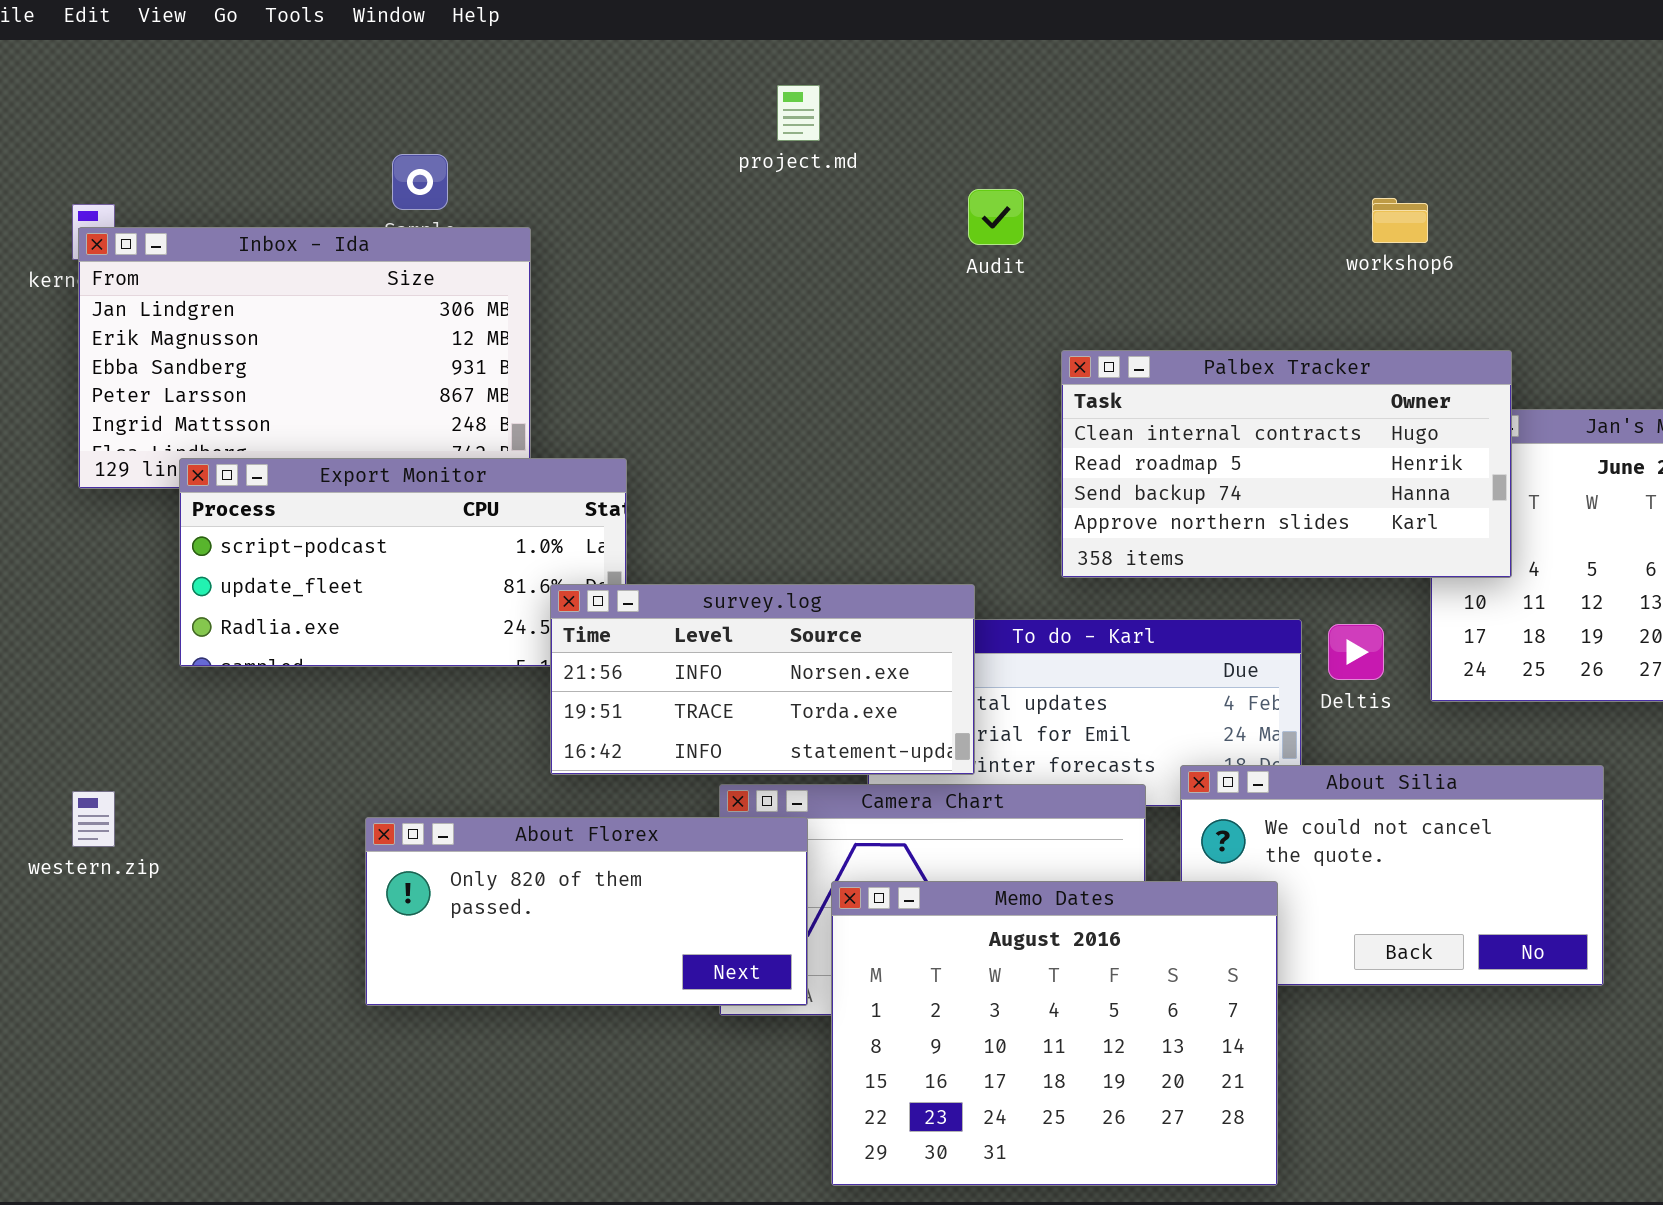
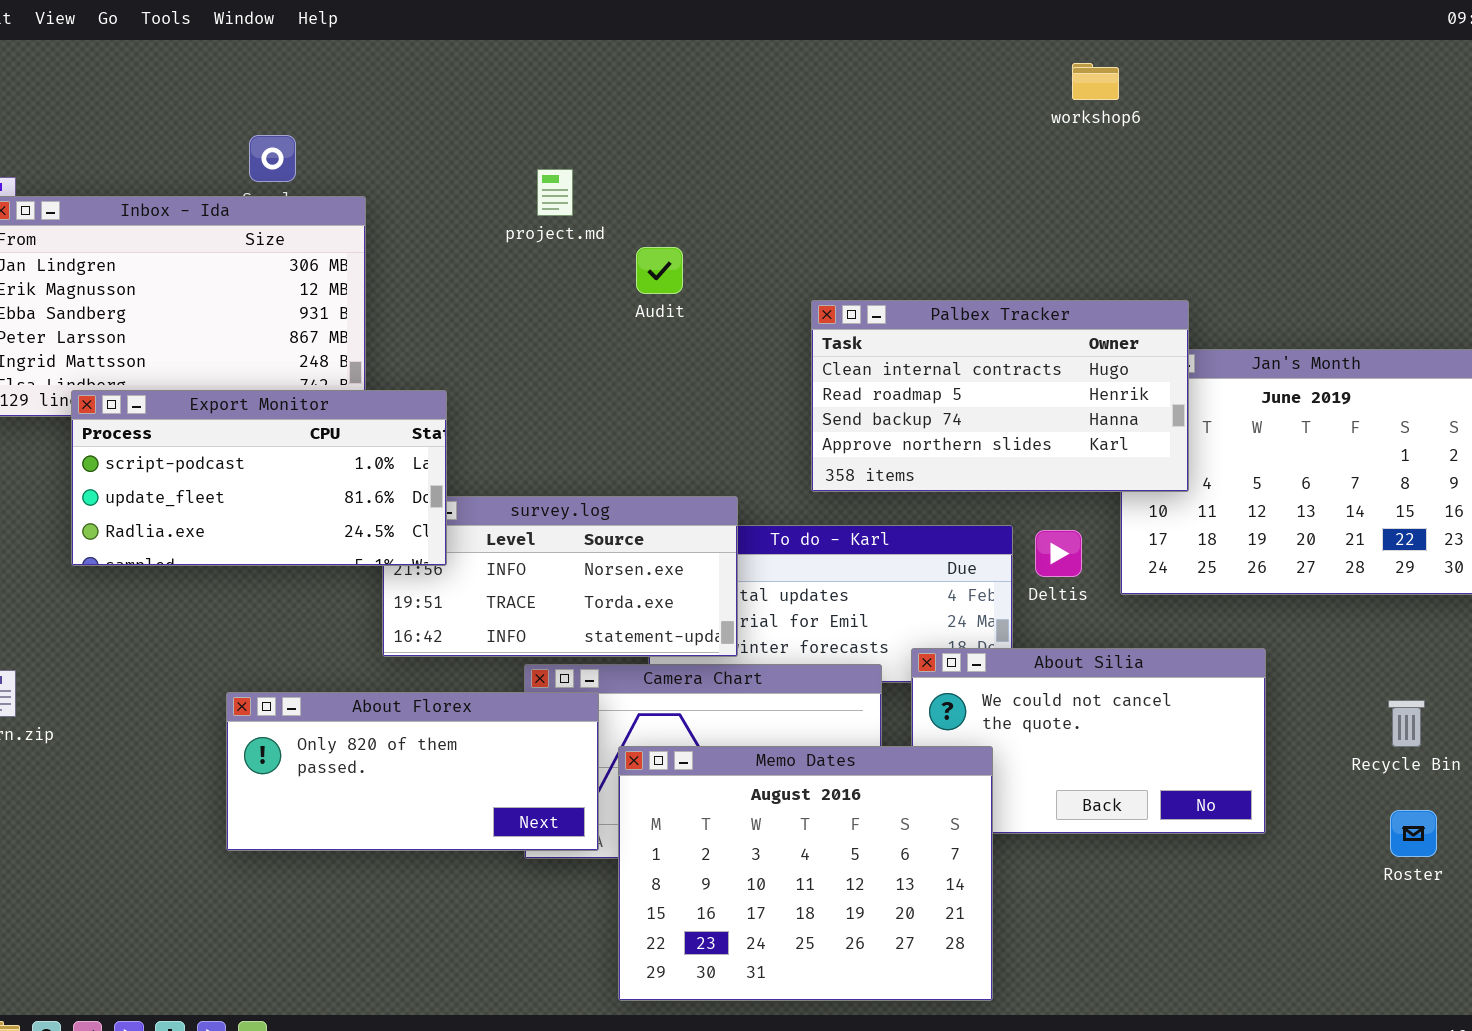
project.md: [777,85,820,141] -> [537,169,573,216], moved
Audit: [968,189,1024,245] -> [636,247,683,294], moved
workshop6: [1372,198,1428,243] -> [1072,63,1119,100], moved
Export Monitor: [179,458,627,667] -> [71,390,447,566], raised

